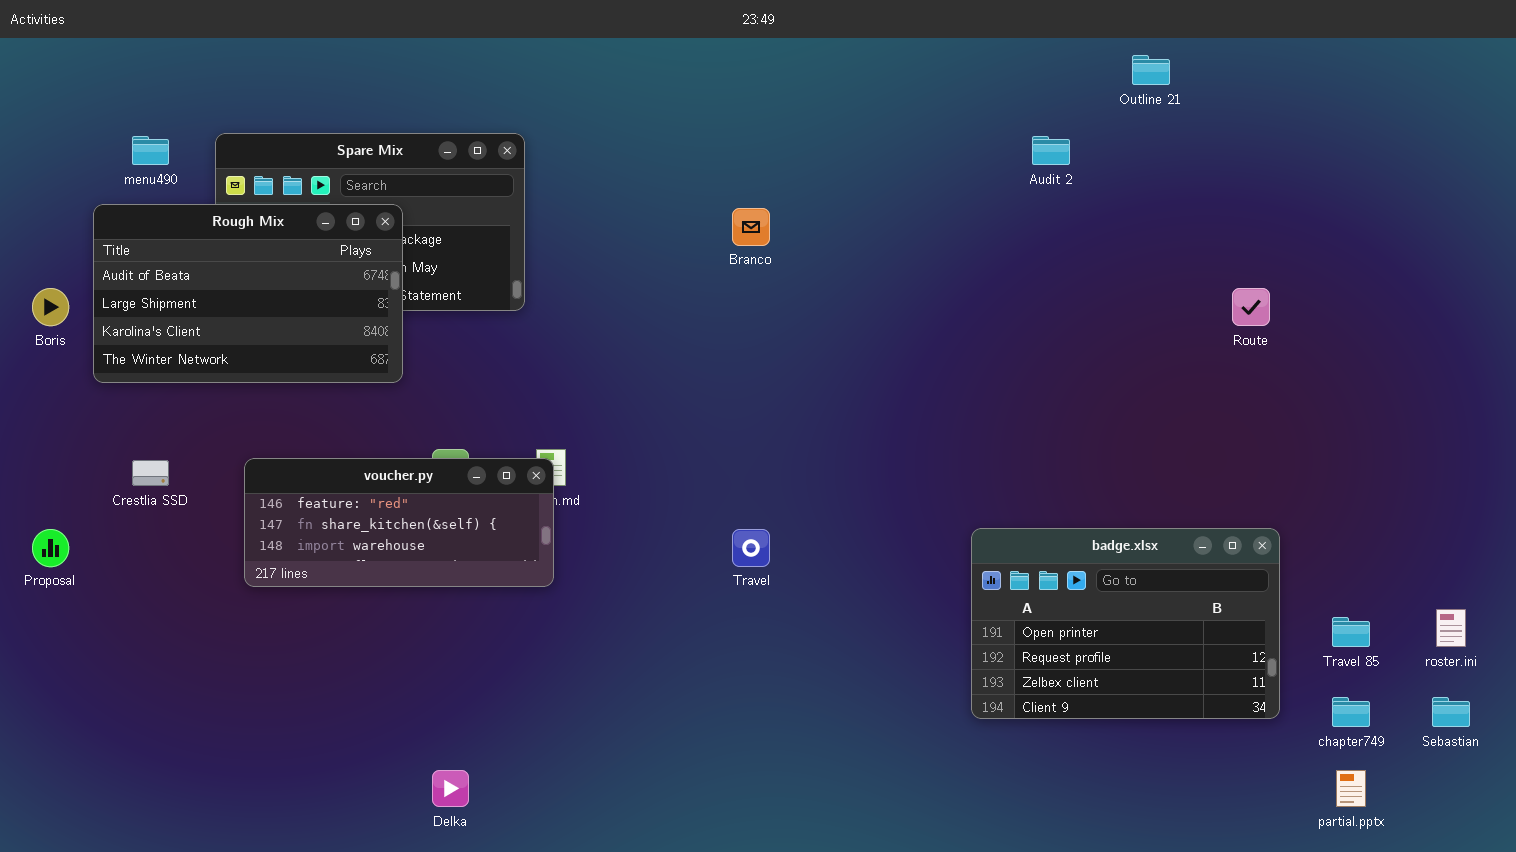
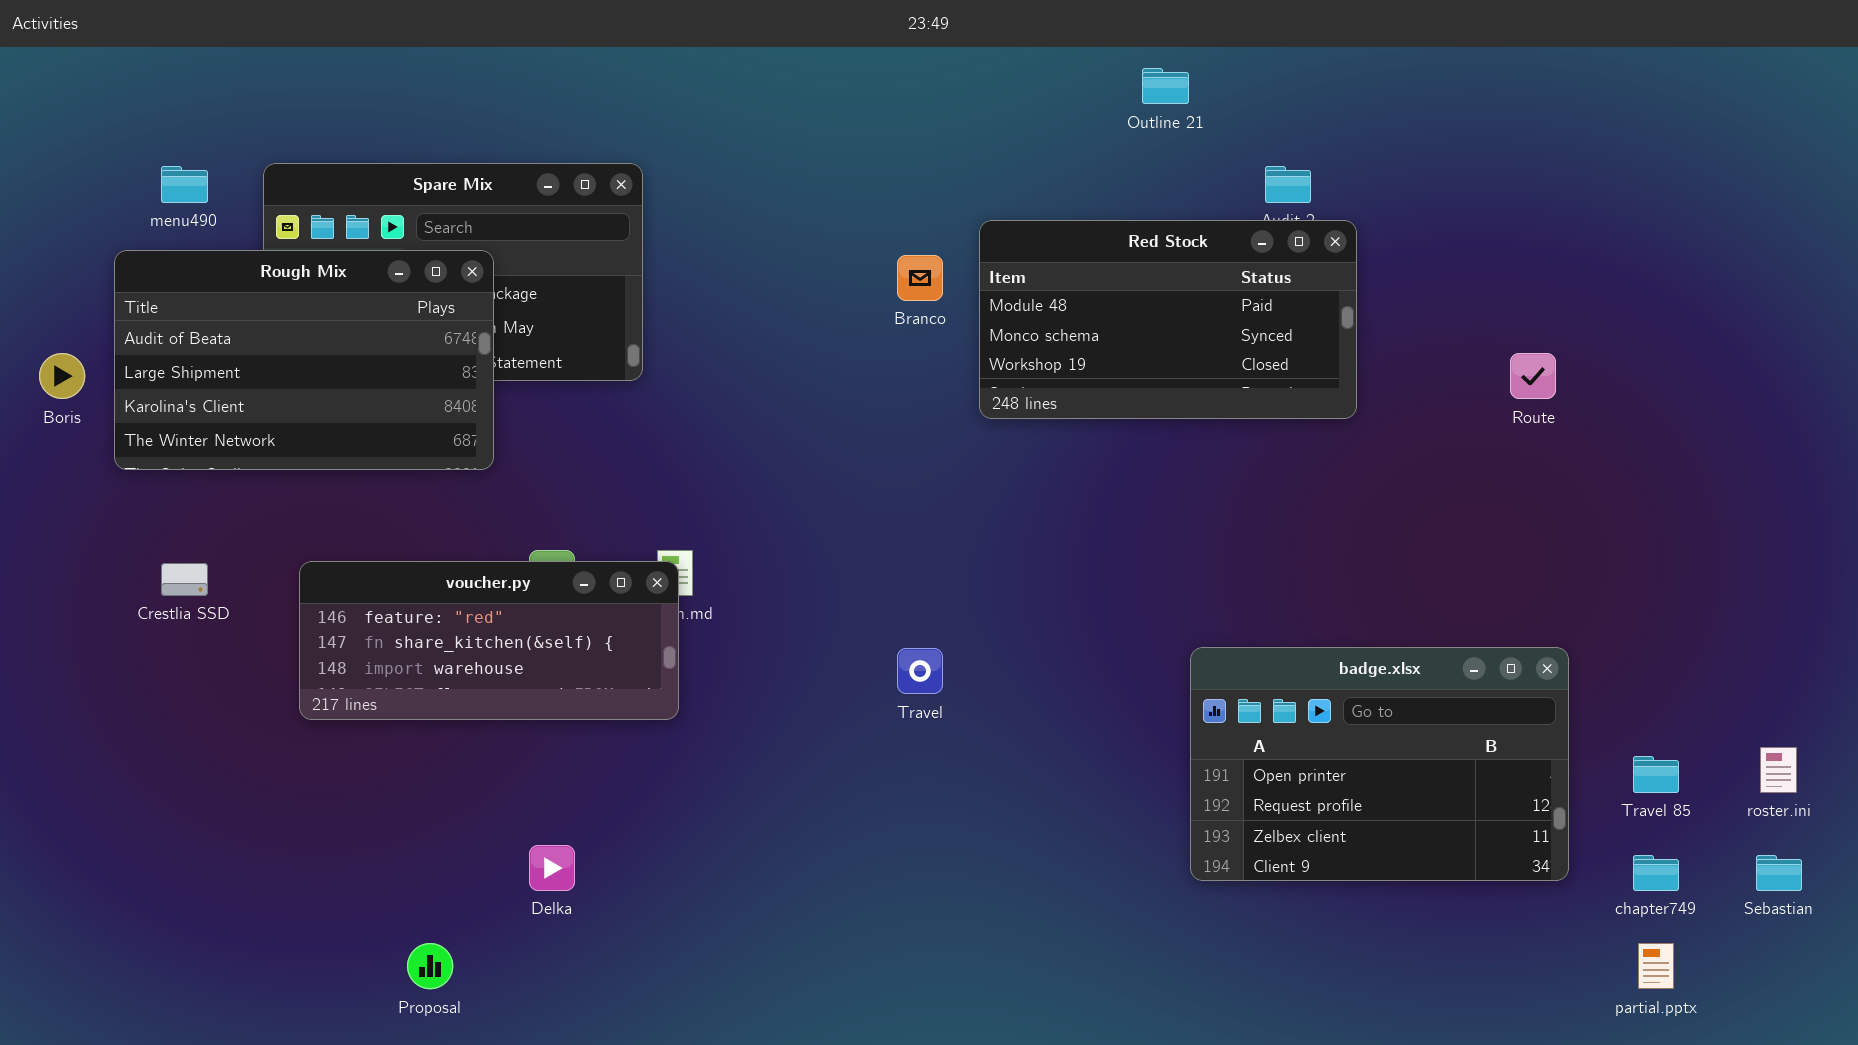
Outline 21: [1132,55,1170,85] -> [1142,68,1189,104], moved
Red Stock: none -> [979,220,1357,419], opened
Proposal: [32,529,69,567] -> [407,943,453,989], moved
Delka: [432,770,469,807] -> [529,845,575,891], moved

